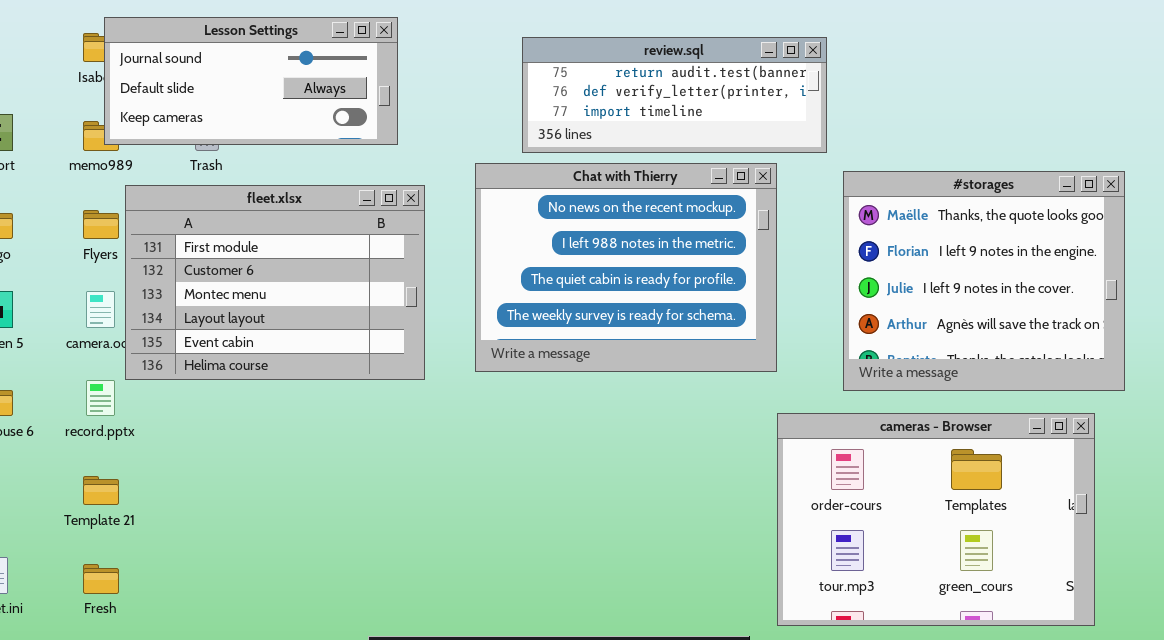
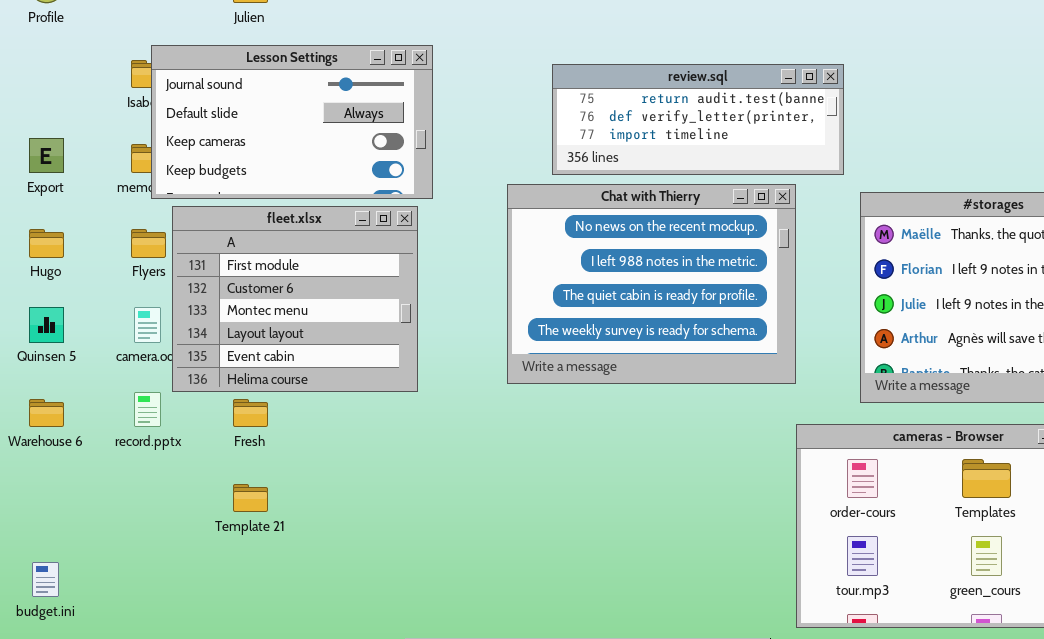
Lesson Settings: [104,17,398,145] -> [151,45,433,199], resized
fleet.xlsx: [125,185,425,380] -> [172,206,418,392], resized
Template 21: [83,476,119,505] -> [233,484,268,512], moved
Fresh: [83,564,119,594] -> [233,399,268,427], moved

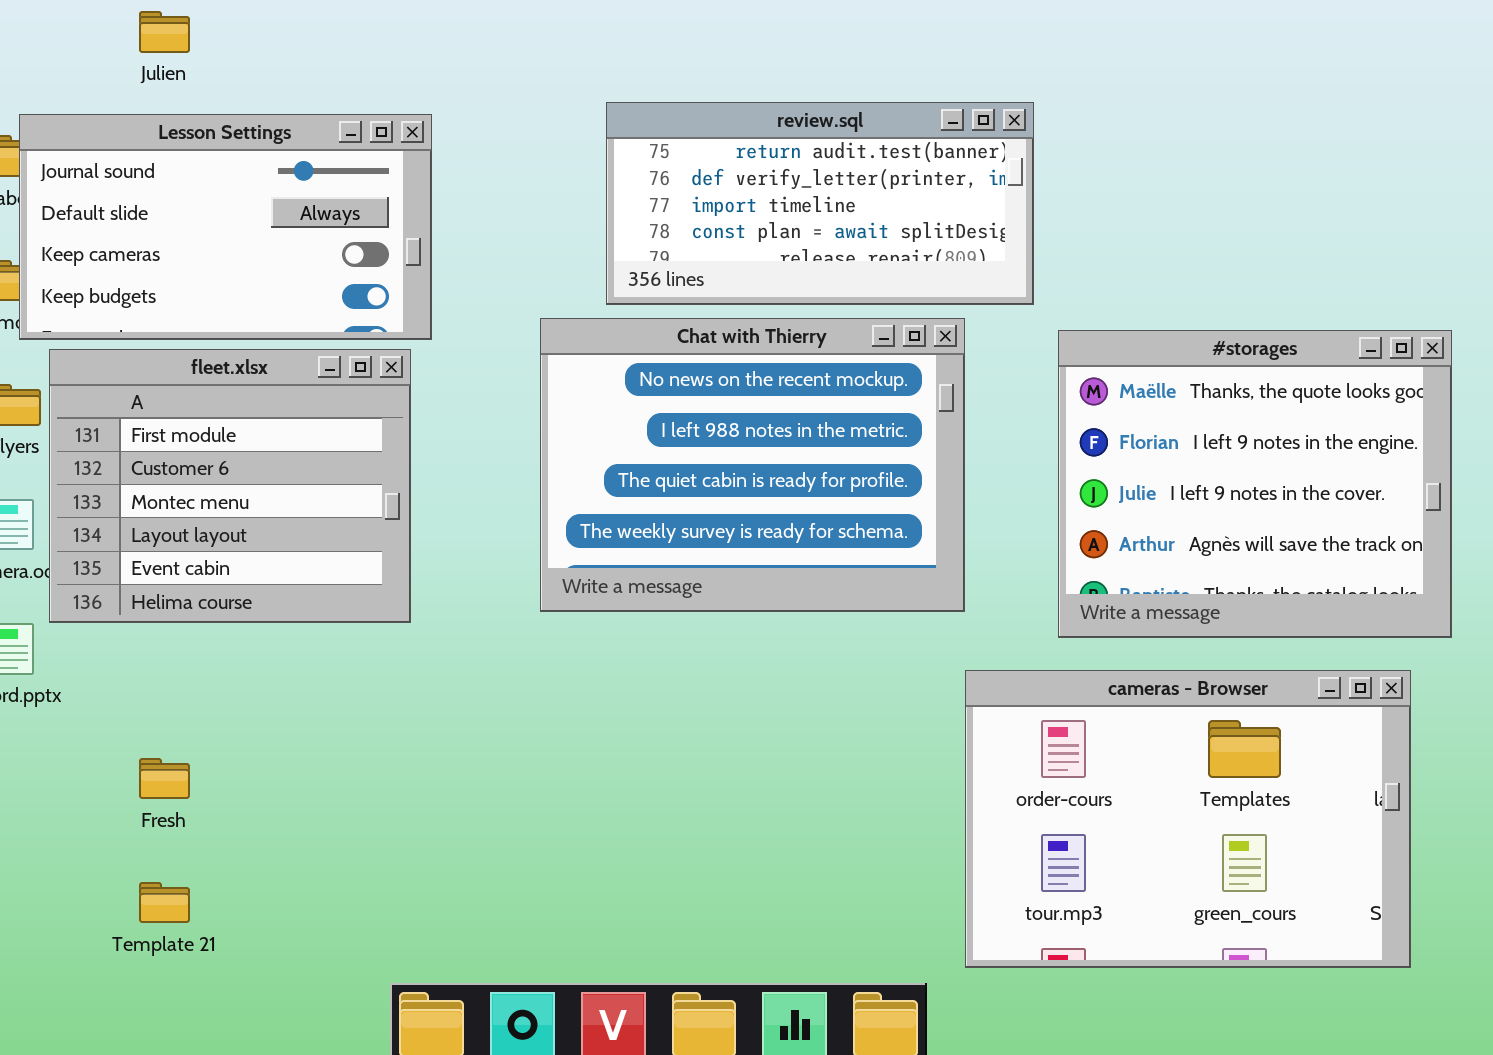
review.sql: [552,64,844,175] -> [606,102,1034,305], resized
Fresh: [233,399,268,427] -> [139,758,190,799], moved
Template 21: [233,484,268,512] -> [139,882,190,923], moved

